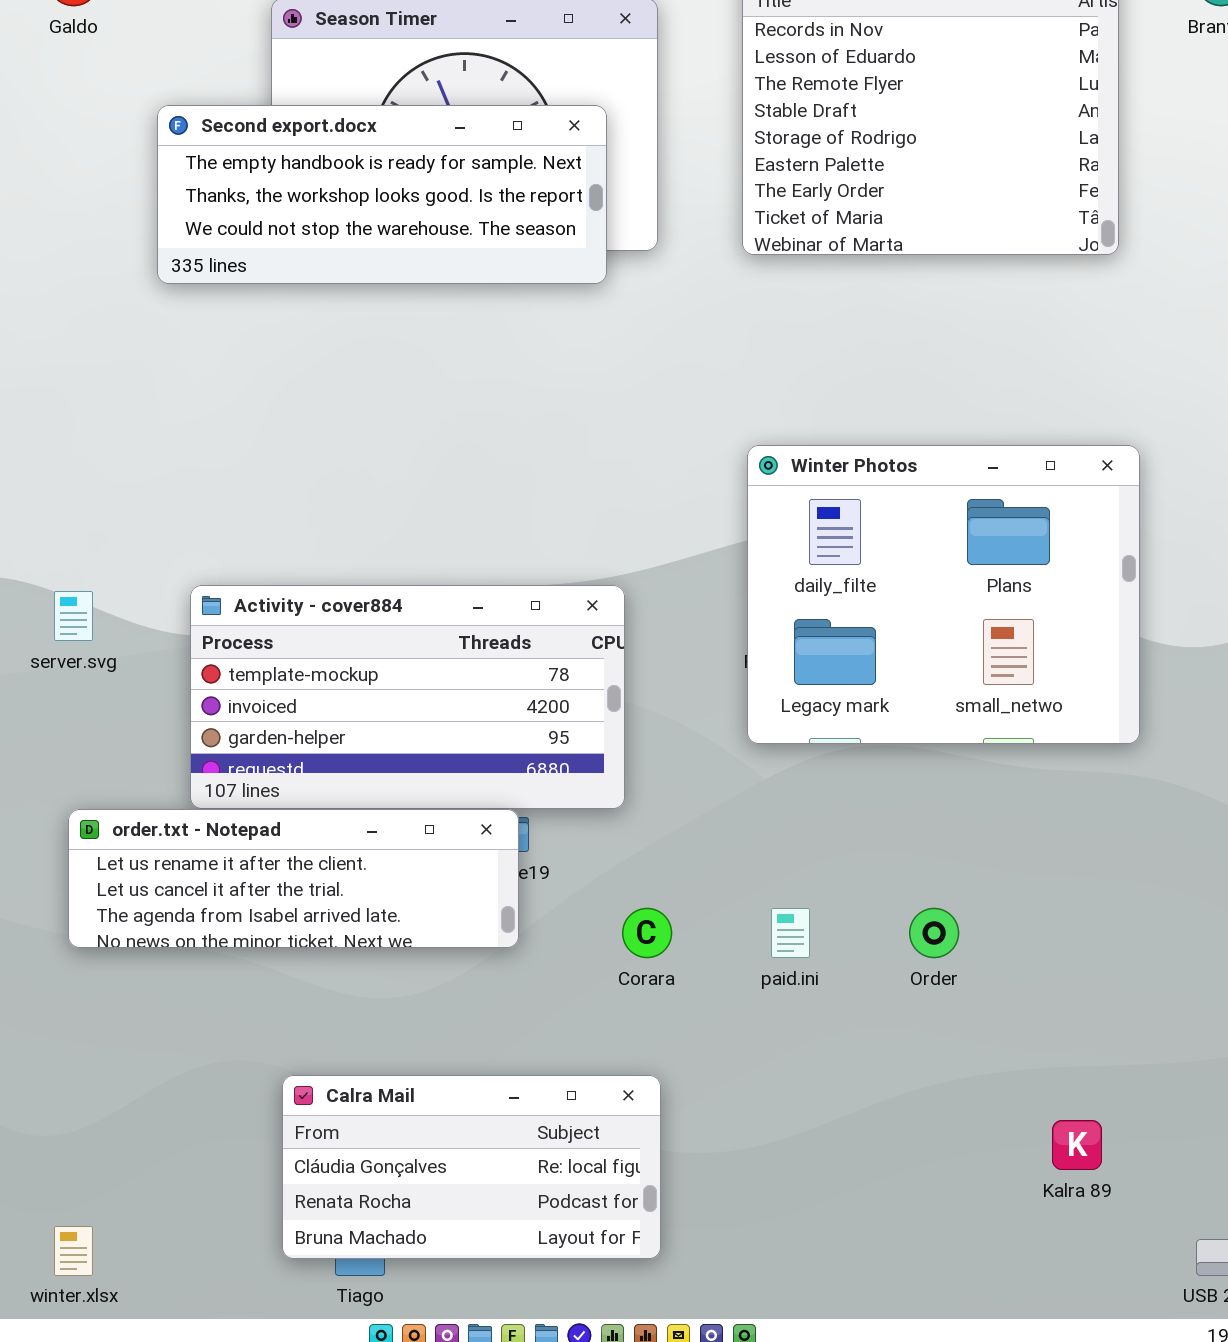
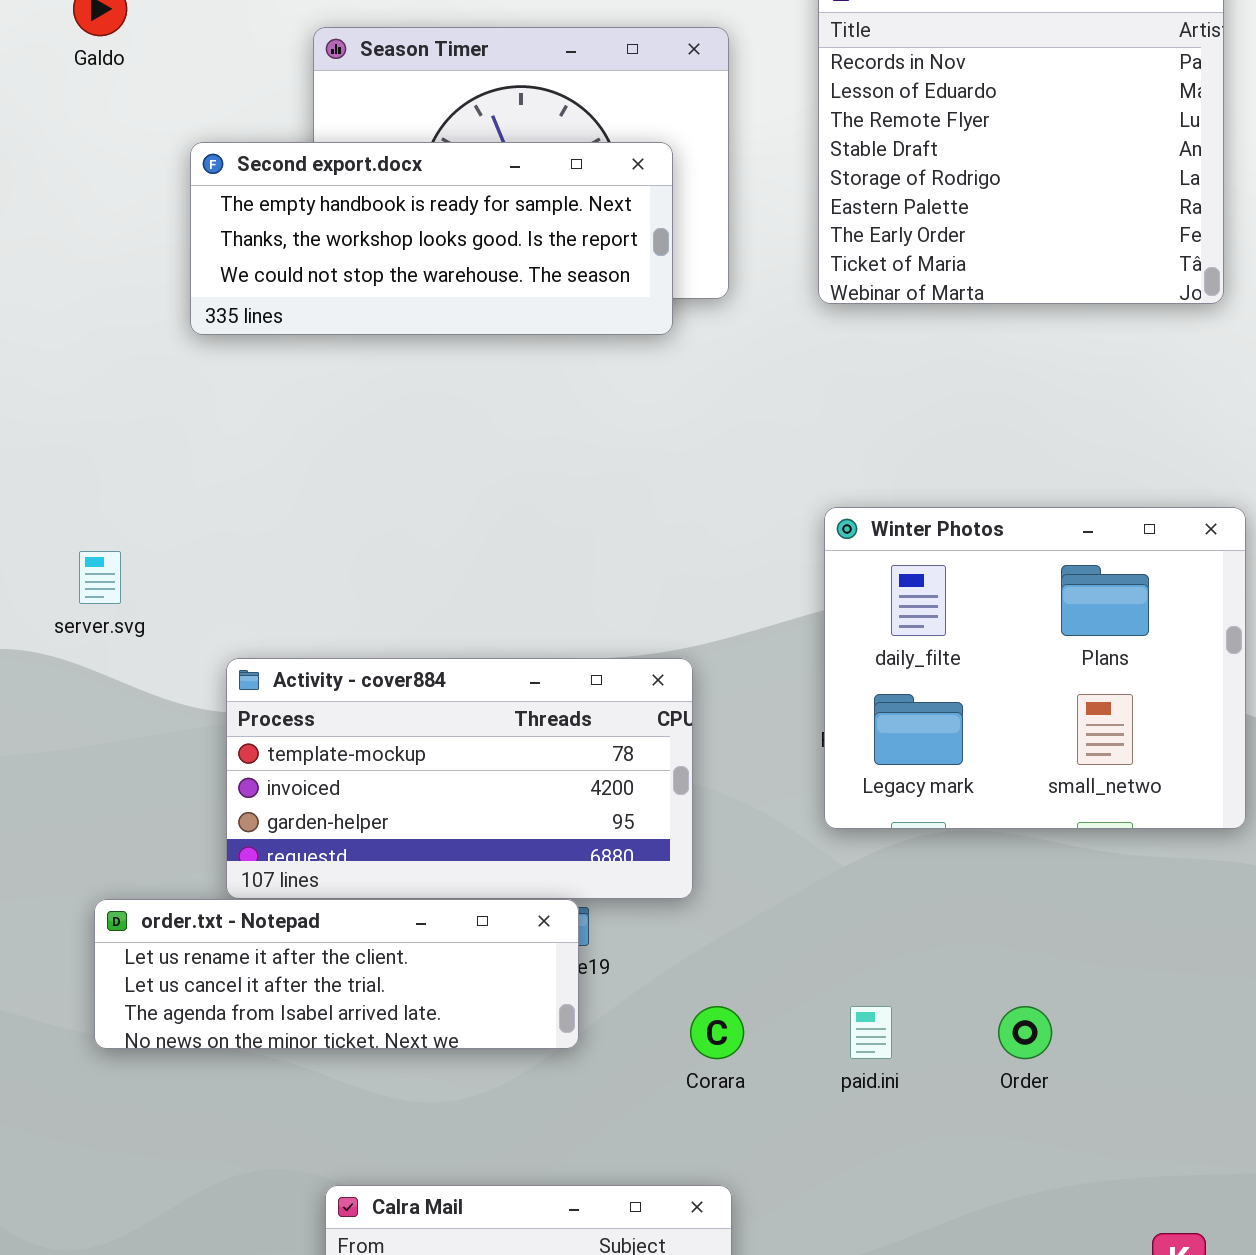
server.svg: [54,591,93,641] -> [79,551,121,604], moved

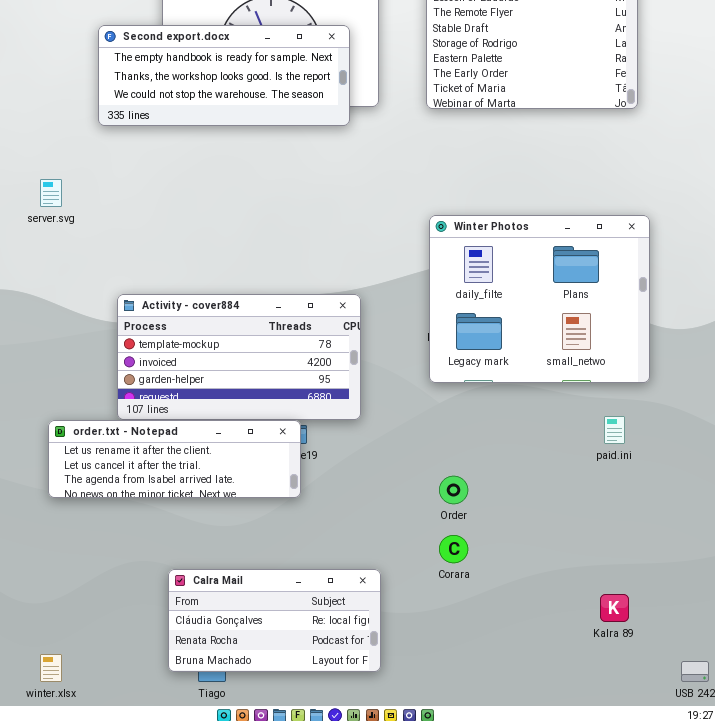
server.svg: [79,551,121,604] -> [40,179,62,207], moved
Corara: [690,1006,744,1059] -> [439,535,468,563], moved
paid.ini: [850,1006,892,1059] -> [604,416,625,444], moved
Order: [998,1006,1052,1059] -> [439,476,468,504], moved

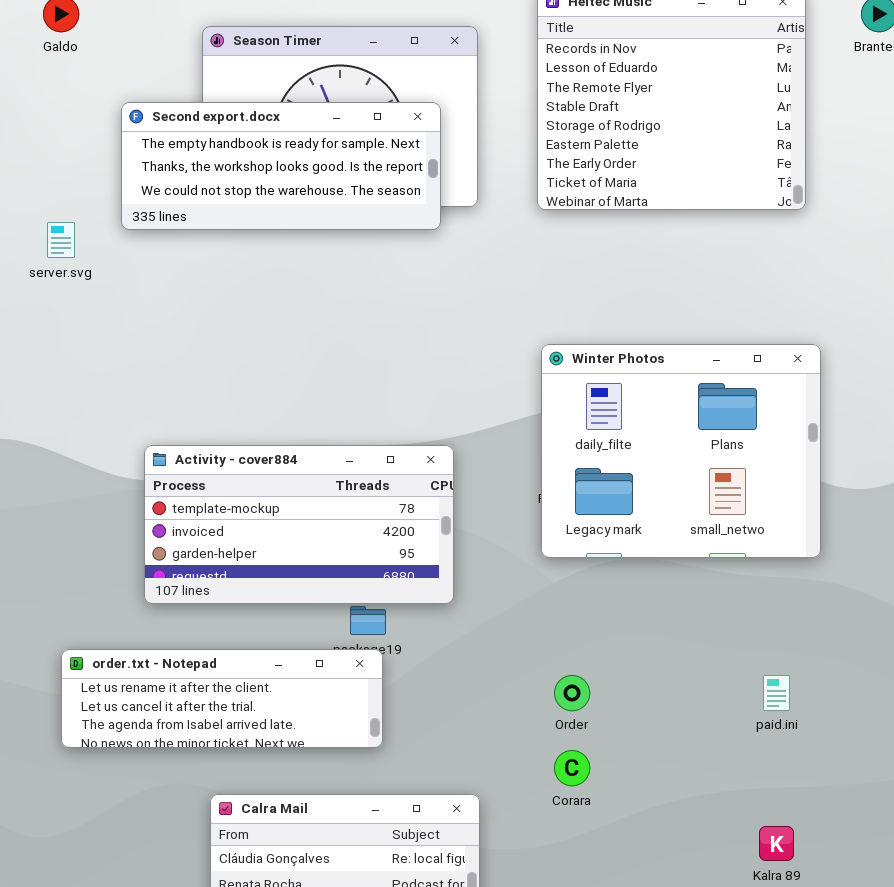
server.svg: [40,179,62,207] -> [47,222,75,258], moved
paid.ini: [604,416,625,444] -> [763,675,790,711], moved
order.txt - Notepad: [48,420,301,498] -> [61,649,383,748], moved

